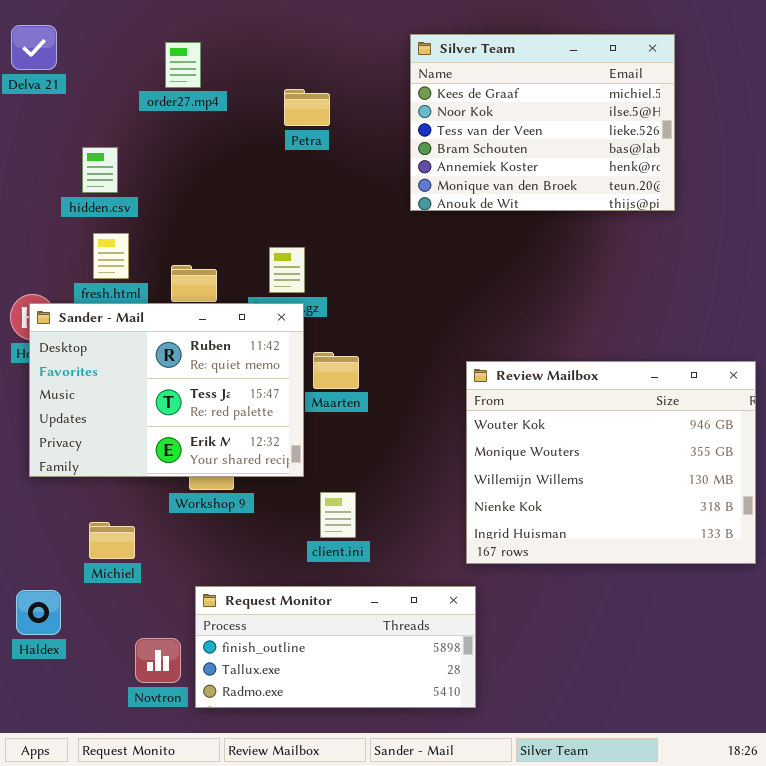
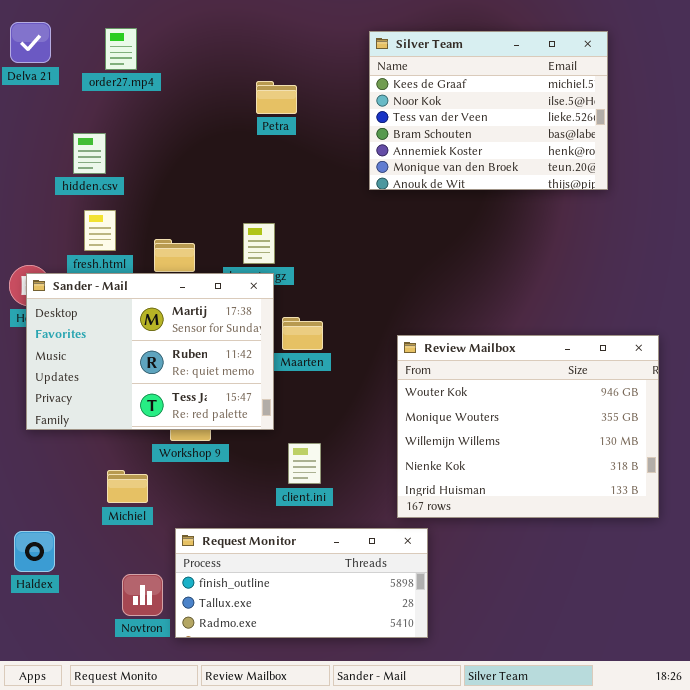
order27.mp4: [165,42,201,88] -> [105,28,137,70], moved
Sander - Mail: [29,303,304,477] -> [26,273,274,430], scrolled up 1 row
Review Mailbox: [466,361,756,564] -> [397,335,659,518], moved
Michiel: [89,522,135,559] -> [107,470,148,503], moved

